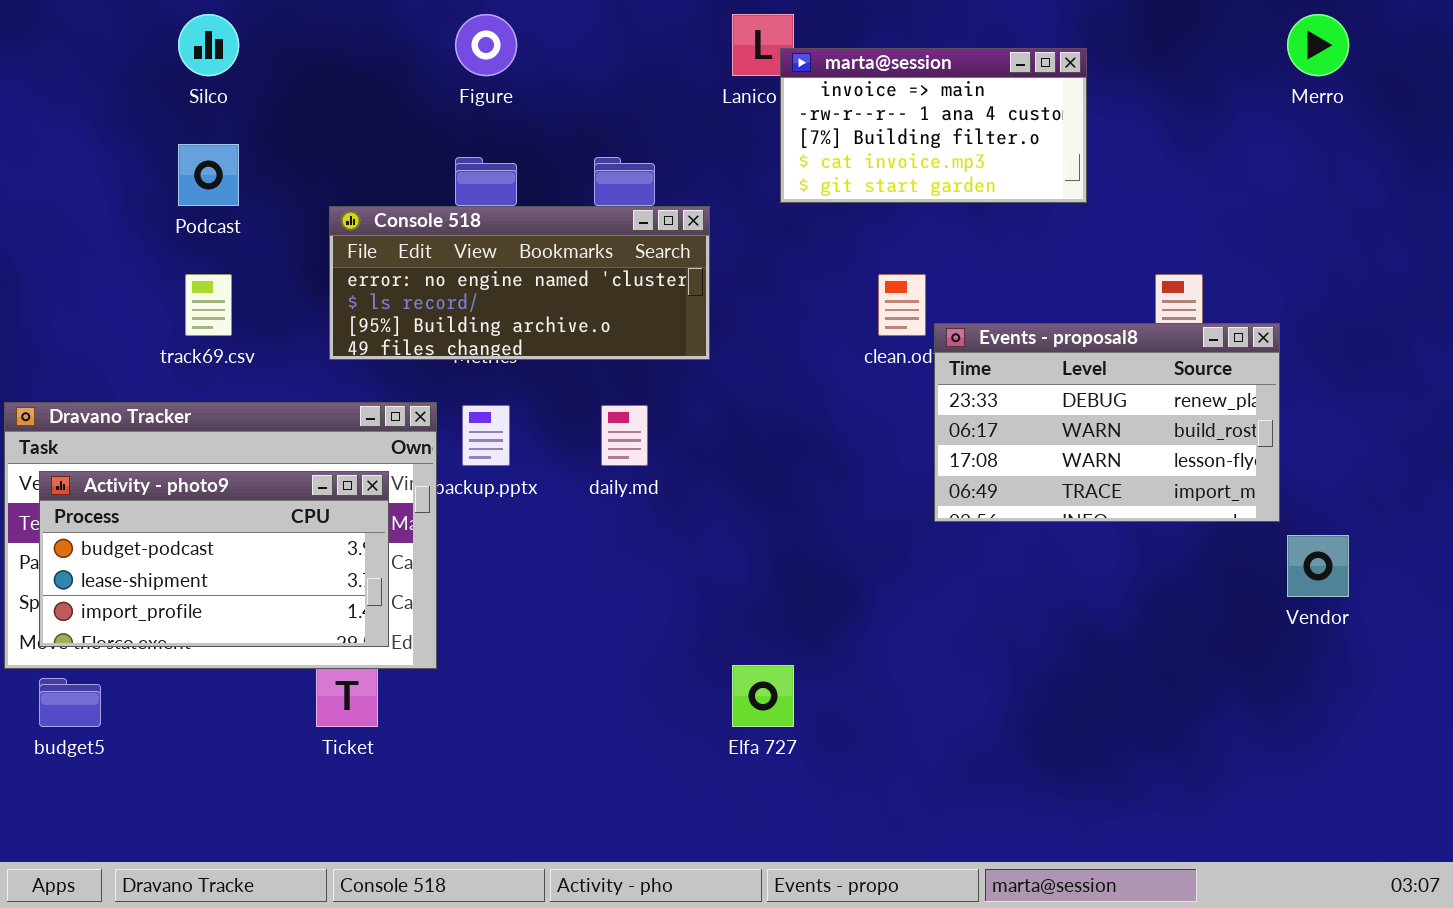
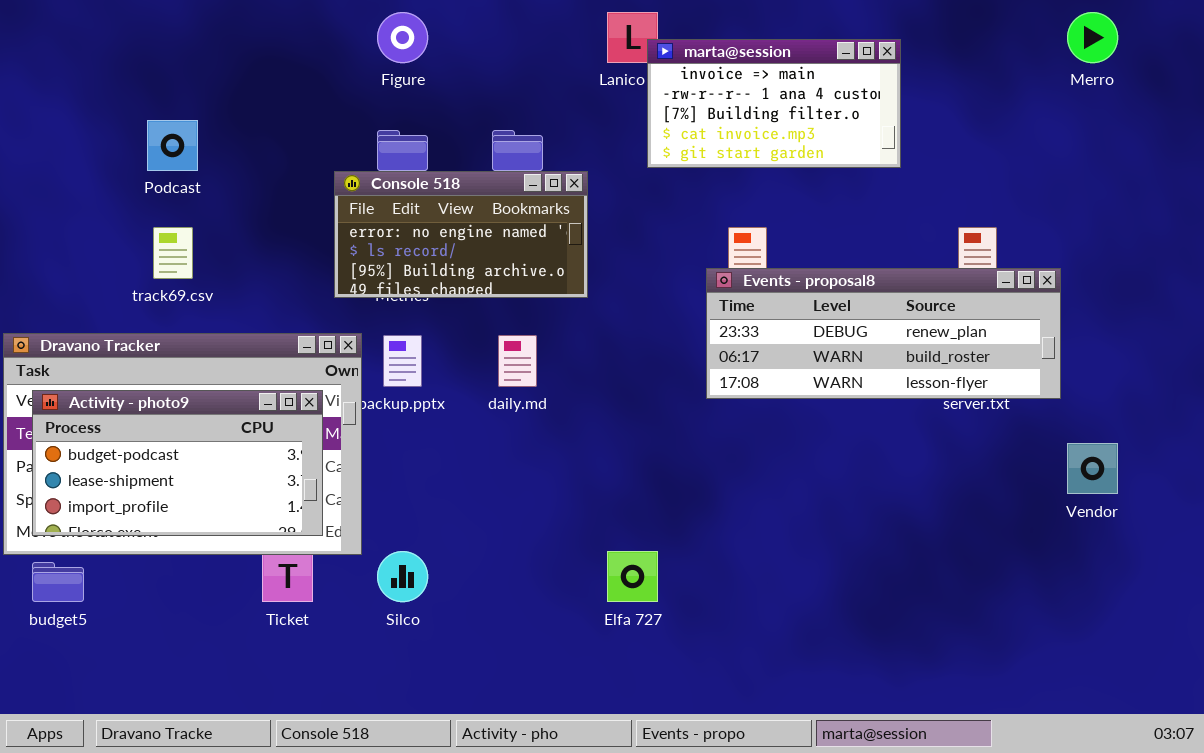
Silco: [178,14,239,76] -> [377,551,428,602], moved
Console 518: [329,206,710,360] -> [334,171,588,298], resized
Events - proposal8: [934,323,1280,522] -> [706,268,1061,399], resized

